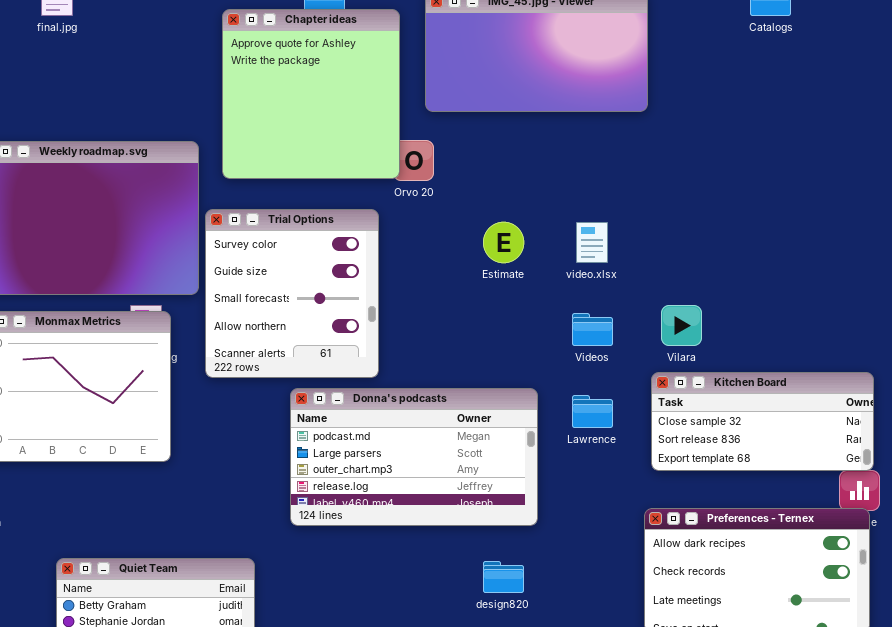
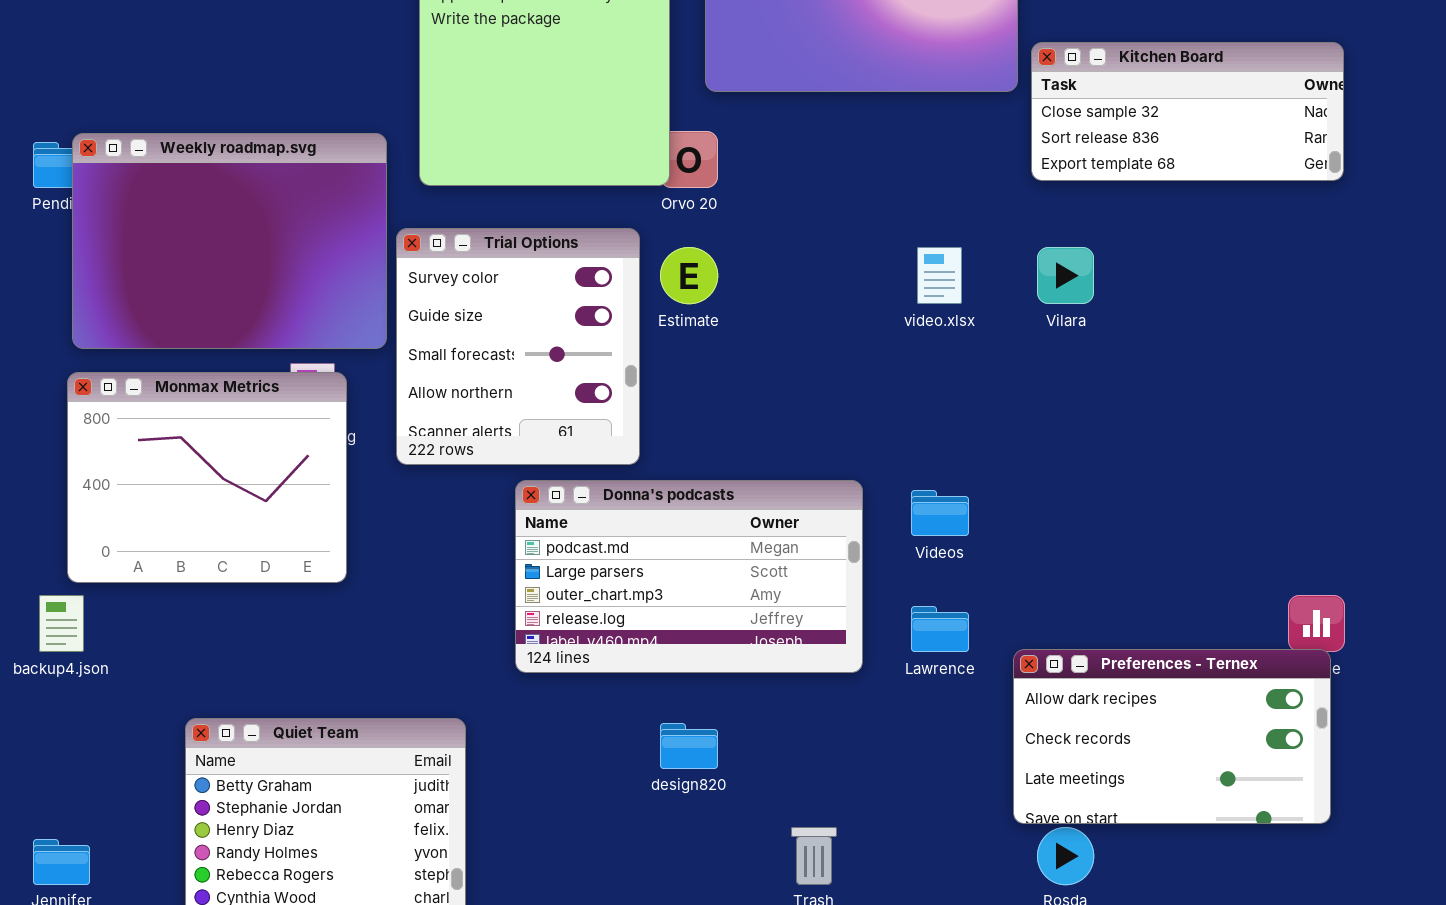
Estimate: [483,222,524,263] -> [660,247,718,304], moved
Vilara: [661,305,702,346] -> [1037,247,1094,304], moved
Videos: [572,313,613,346] -> [911,490,969,536], moved
Kitchen Board: [651,372,874,471] -> [1031,42,1344,181], moved
Lawrence: [572,395,613,428] -> [911,606,969,652], moved
design820: [483,561,524,593] -> [660,723,718,769], moved

